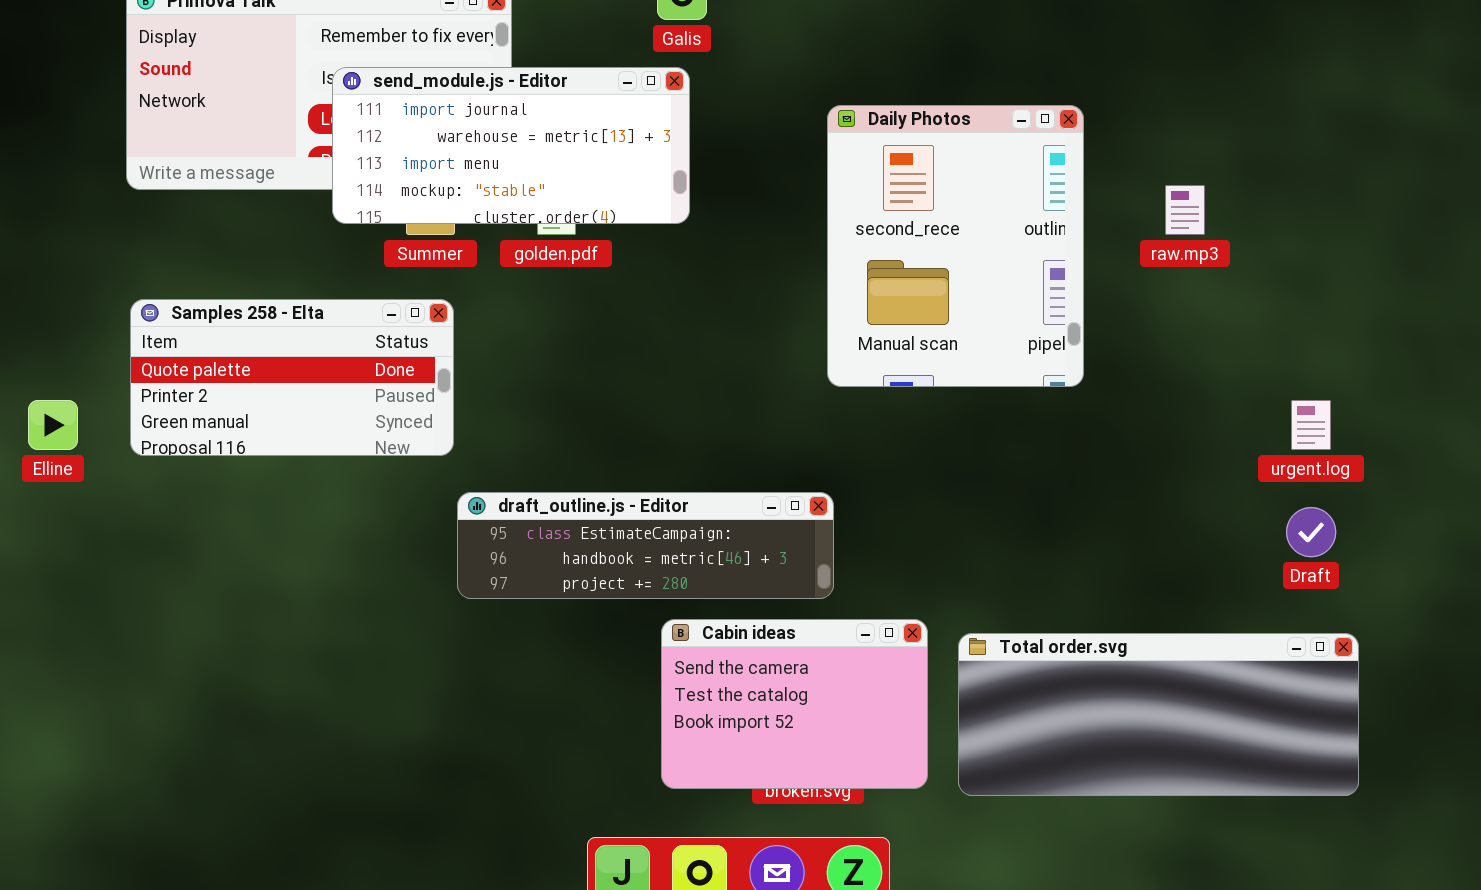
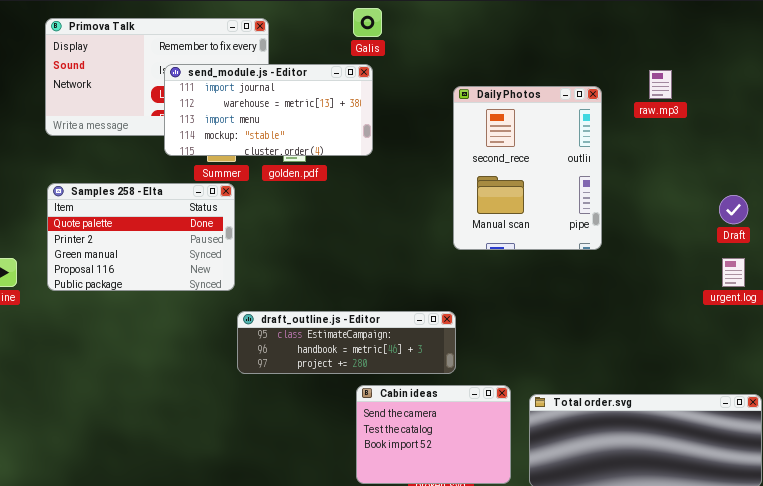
raw.mp3: [1165,185,1205,235] -> [649,70,672,99], moved
Samples 258 - Elta: [130,299,454,456] -> [47,183,235,291], resized
Draft: [1286,507,1336,557] -> [719,195,748,224], moved

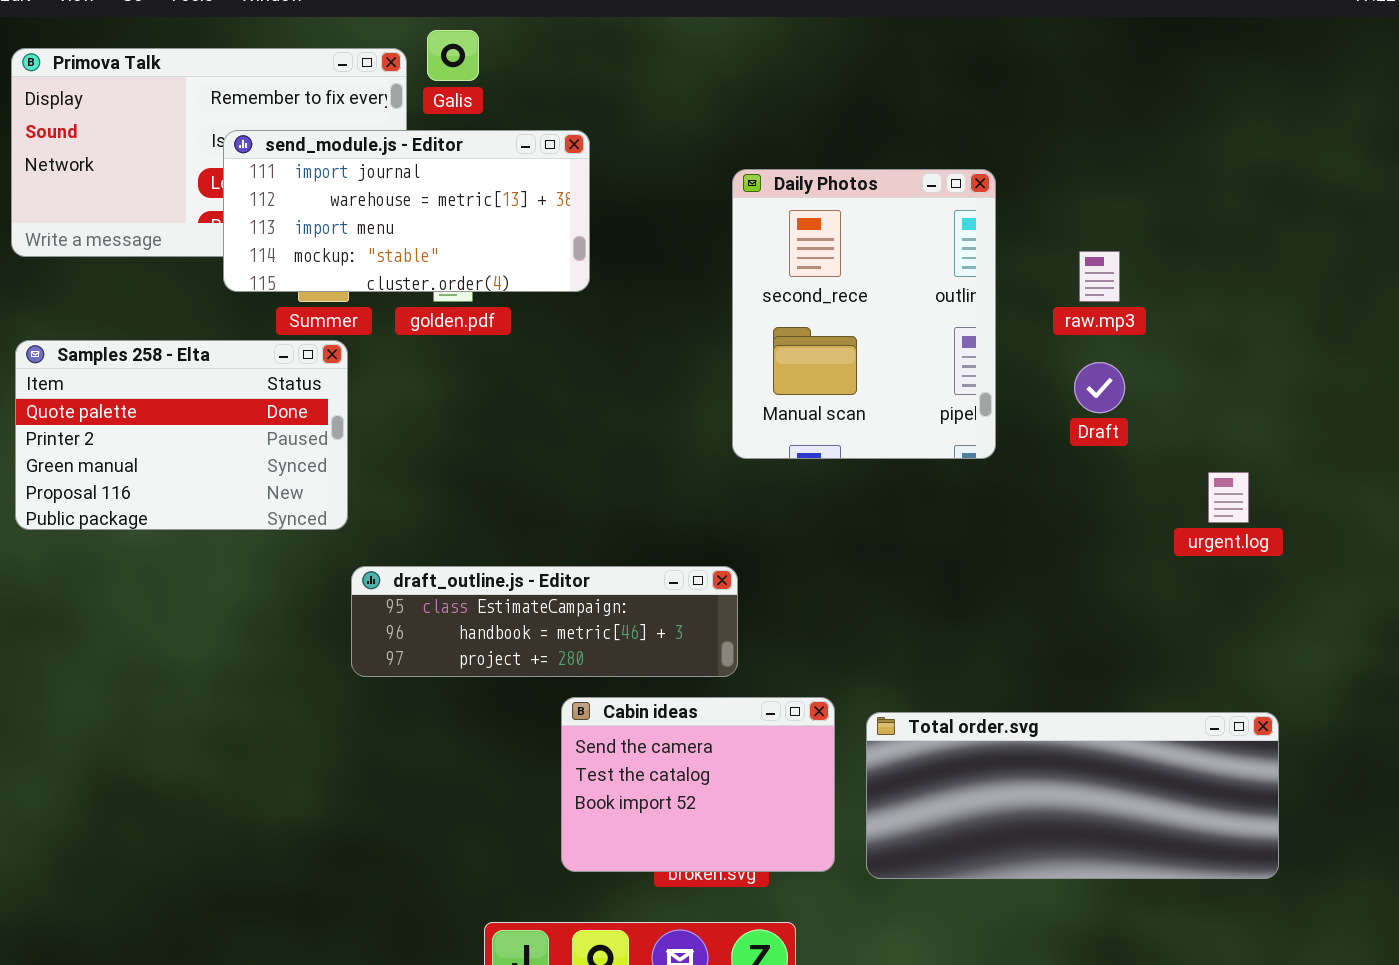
Galis: [353,8,382,37] -> [427,30,479,81], moved
raw.mp3: [649,70,672,99] -> [1079,251,1120,302], moved
Draft: [719,195,748,224] -> [1074,362,1125,413], moved

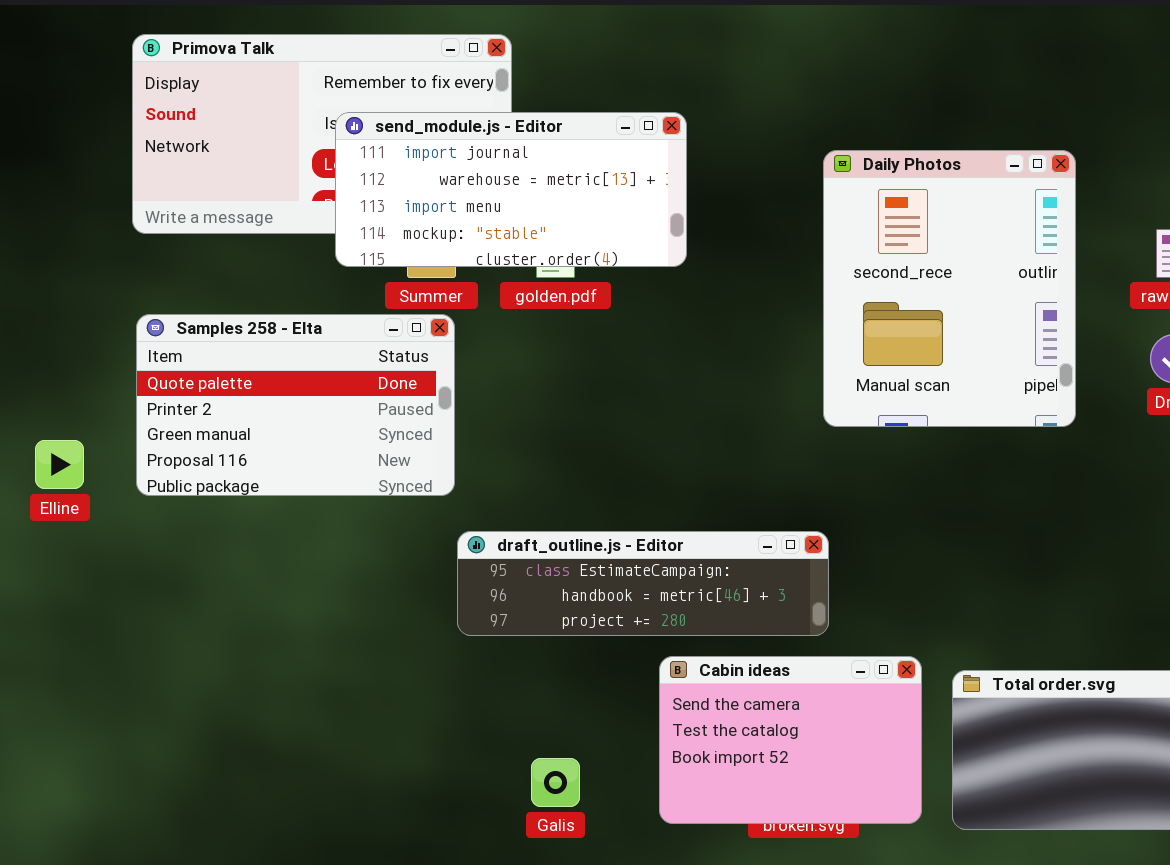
Galis: [427,30,479,81] -> [531,758,580,807], moved

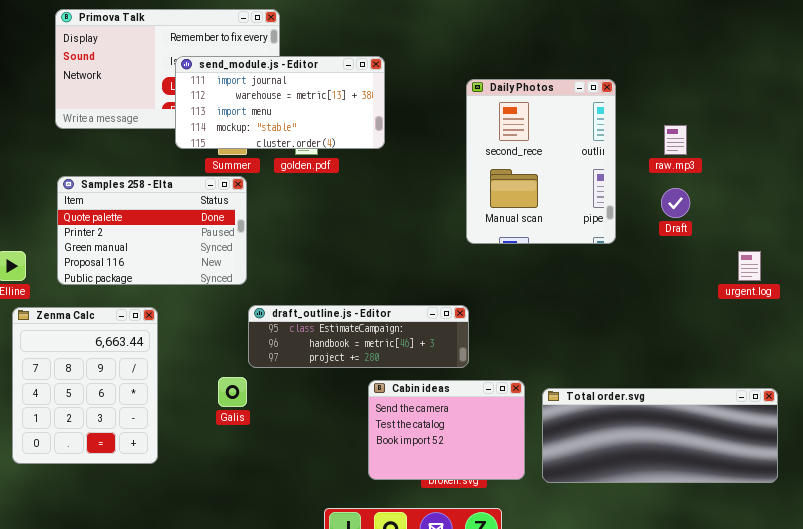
Zenma Calc: none -> [12,307,158,464], opened
Galis: [531,758,580,807] -> [218,377,247,407], moved

